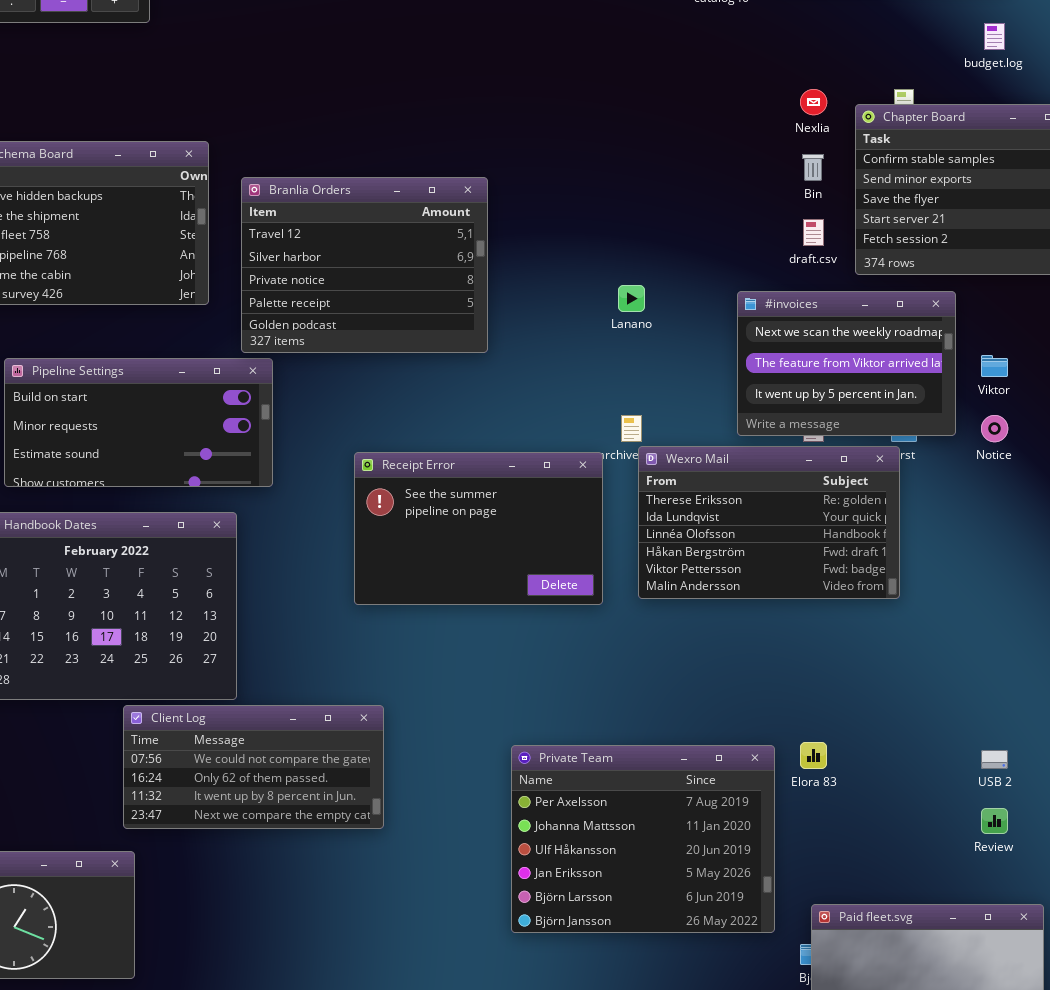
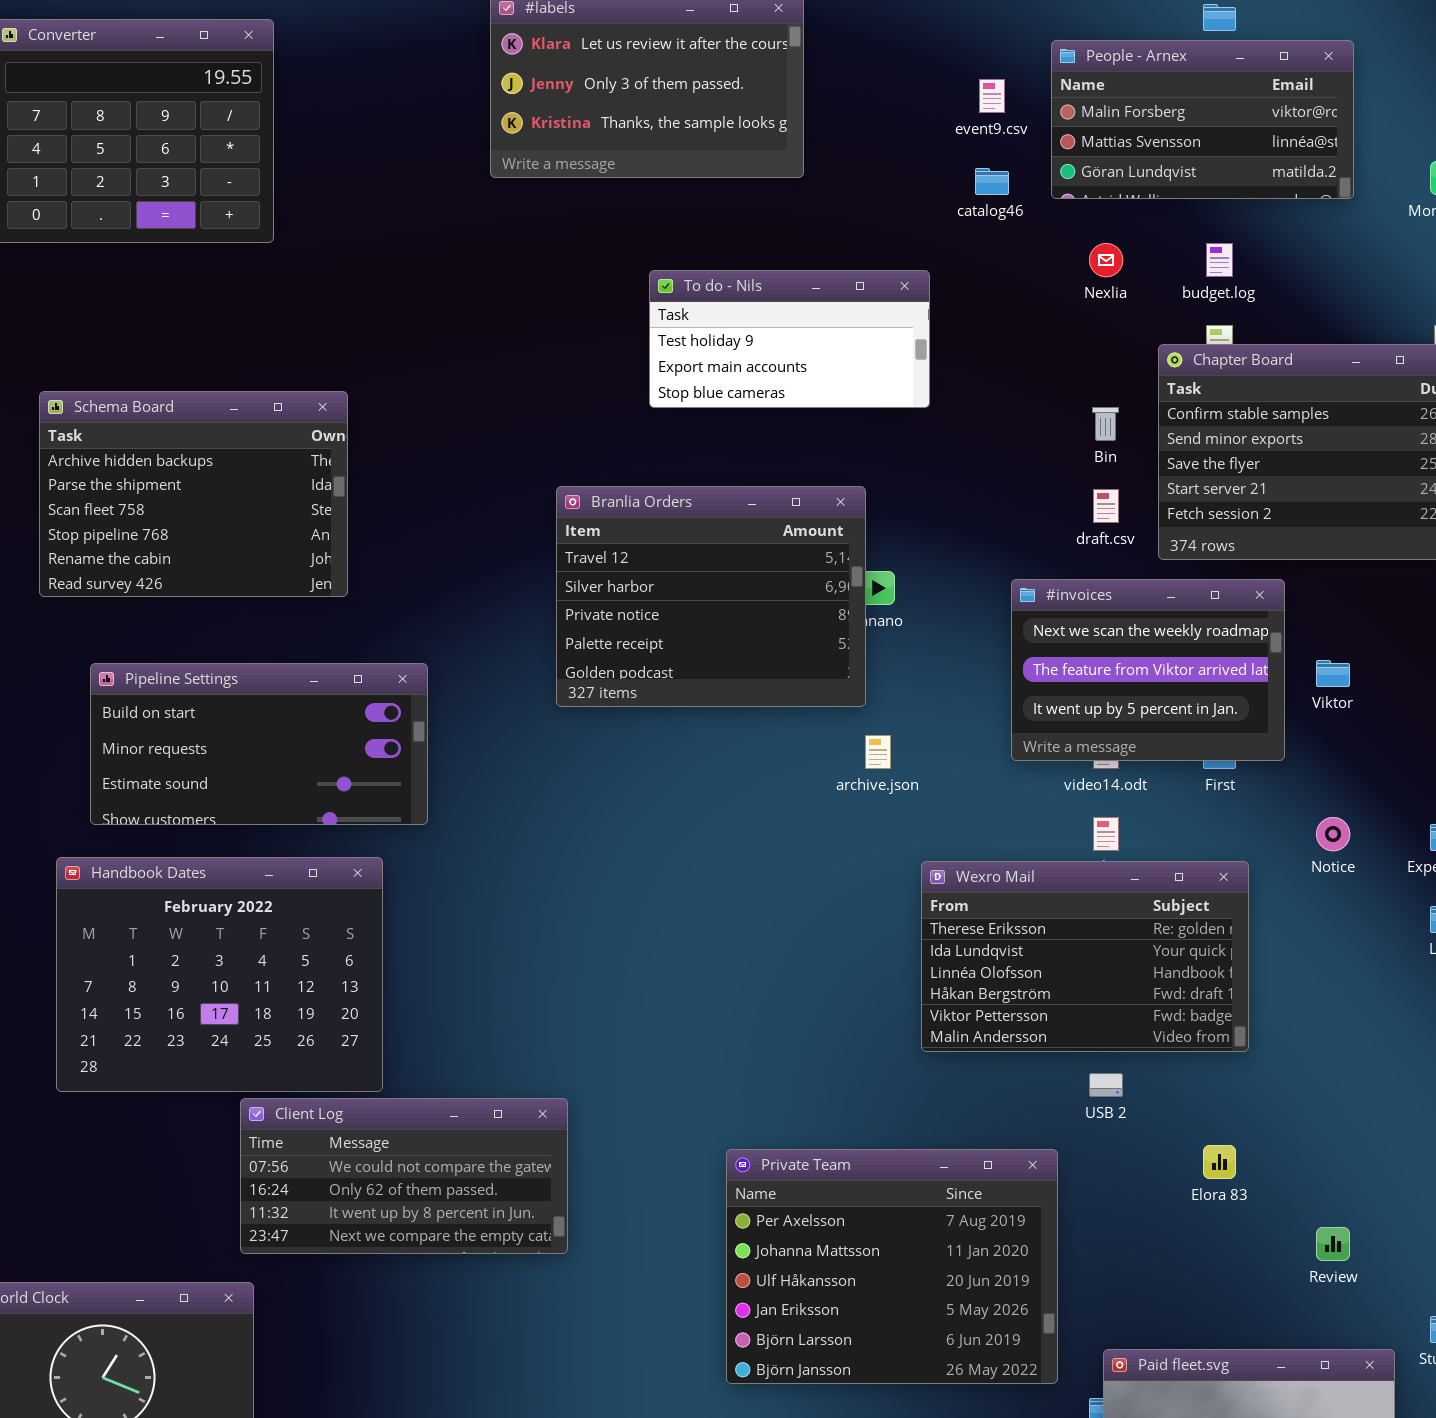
budget.log: [984,23,1005,50] -> [1206,243,1233,277], moved
To do - Nils: none -> [649,270,930,408], opened
Nexlia: [800,89,827,115] -> [1089,243,1123,277], moved
Branlia Orders: [241,177,488,353] -> [556,486,866,707], moved
Notice: [981,415,1008,442] -> [1316,817,1350,851], moved
Wexro Mail: [638,446,900,599] -> [921,861,1249,1052], moved
Receipt Error: [354,452,603,605] -> none, closed
Elora 83: [800,742,827,769] -> [1203,1145,1236,1179], moved
USB 2: [981,750,1008,769] -> [1089,1073,1123,1097], moved

